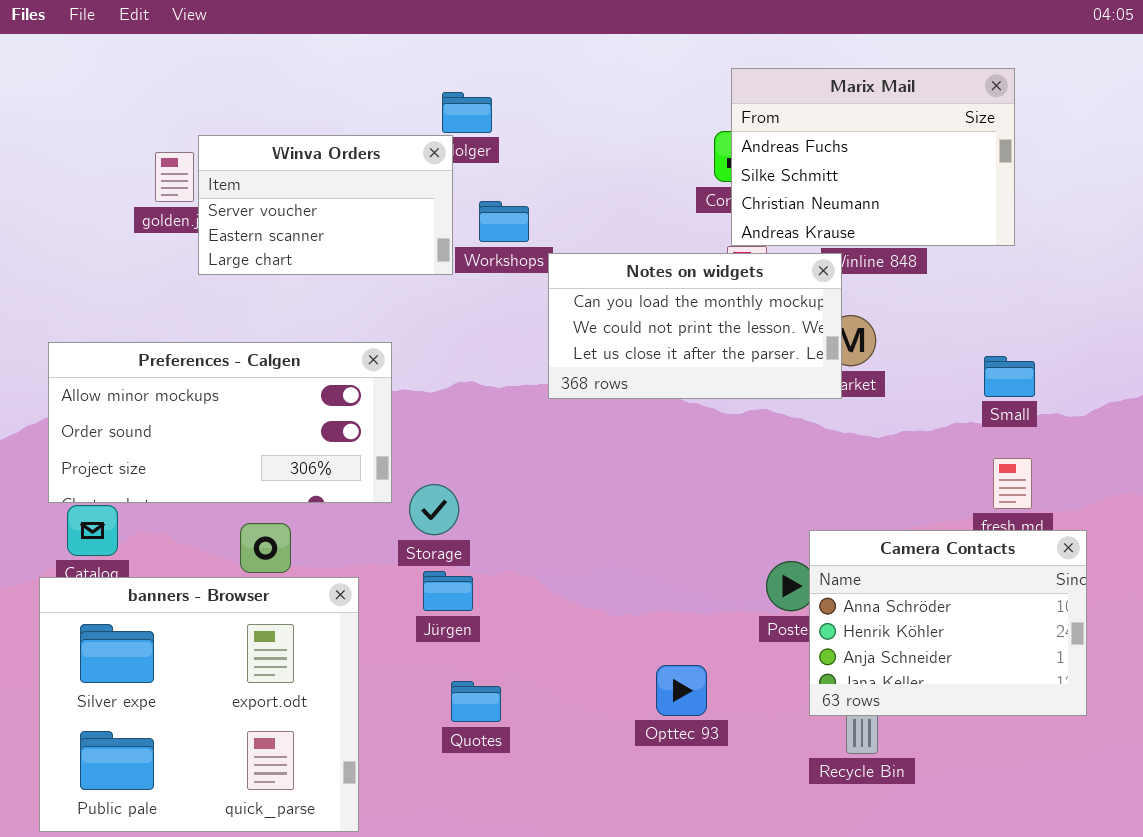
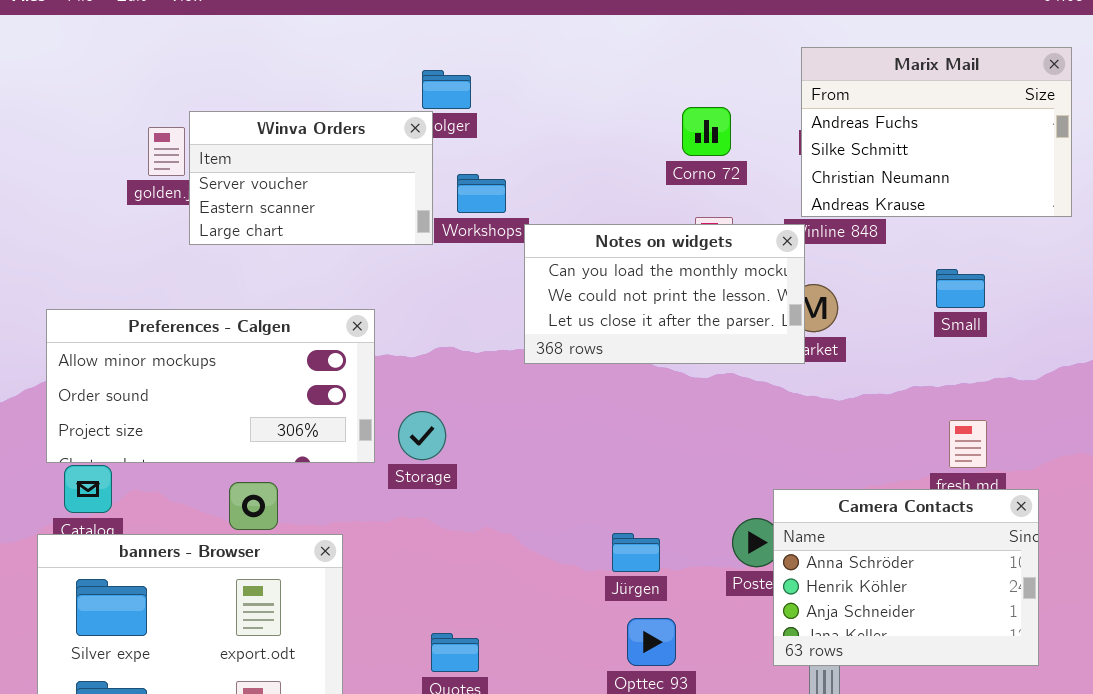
Marix Mail: [731,68,1015,246] -> [801,47,1072,217], moved
Small: [984,356,1035,397] -> [936,269,985,308], moved
Storage: [409,484,459,535] -> [398,411,446,460], moved
Jürgen: [423,571,473,611] -> [612,533,660,572], moved

